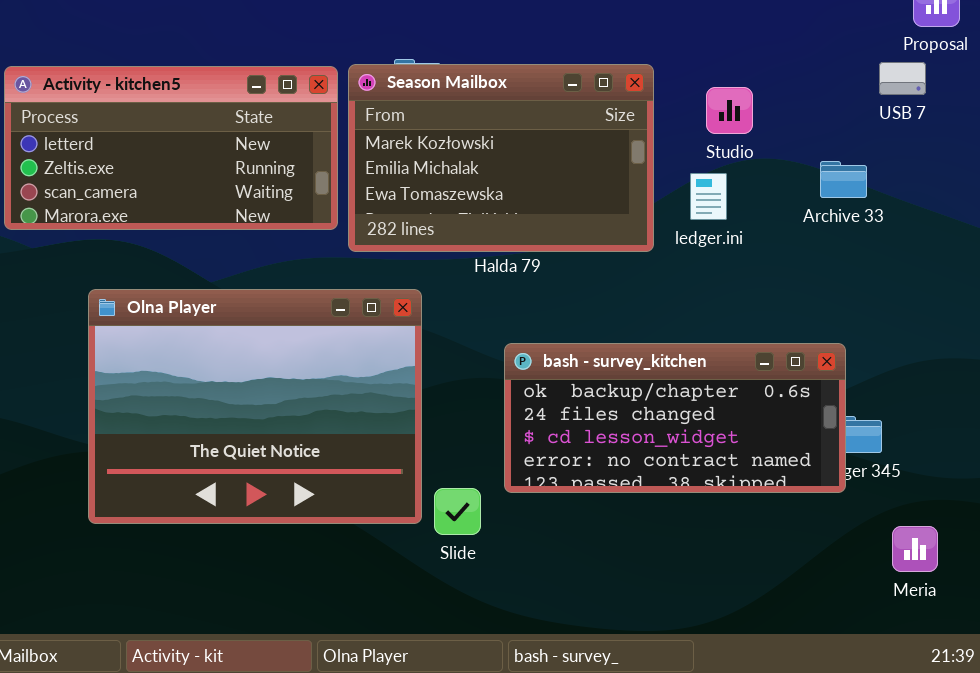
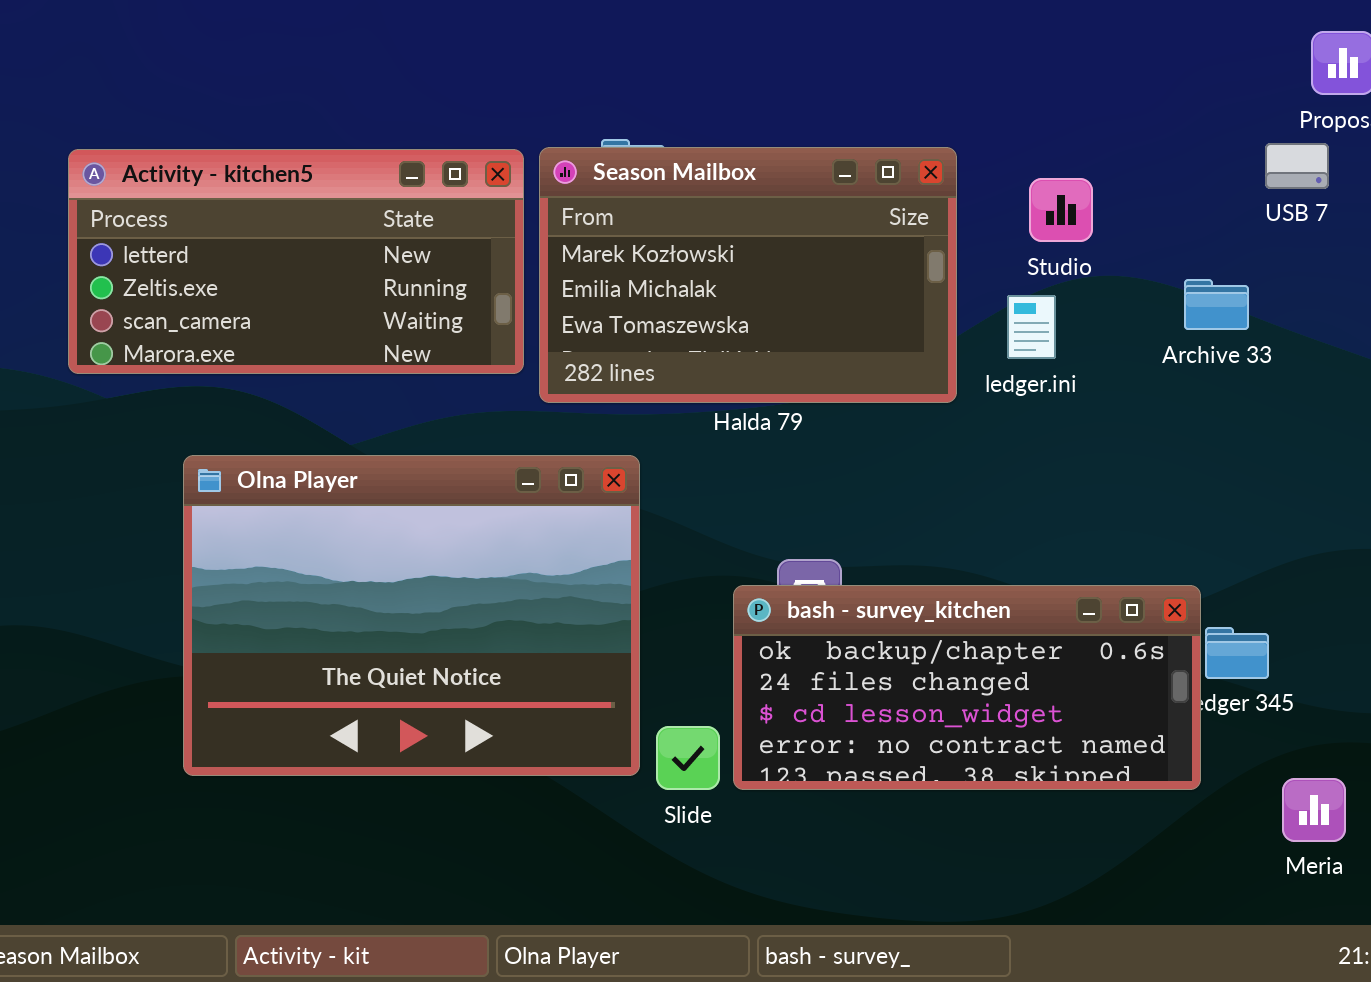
bash - survey_kitchen: [504,343,846,493] -> [733,585,1201,790], moved

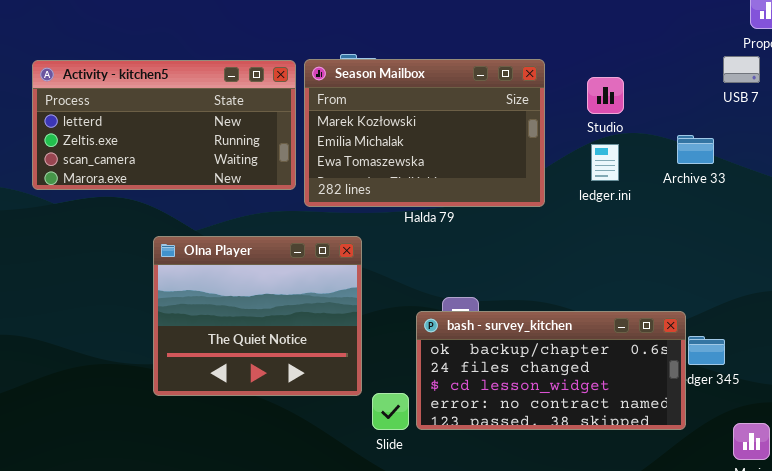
ledger.ini: [1007,295,1056,359] -> [591,144,619,181], moved
Olna Player: [183,455,640,776] -> [153,236,362,396], resized

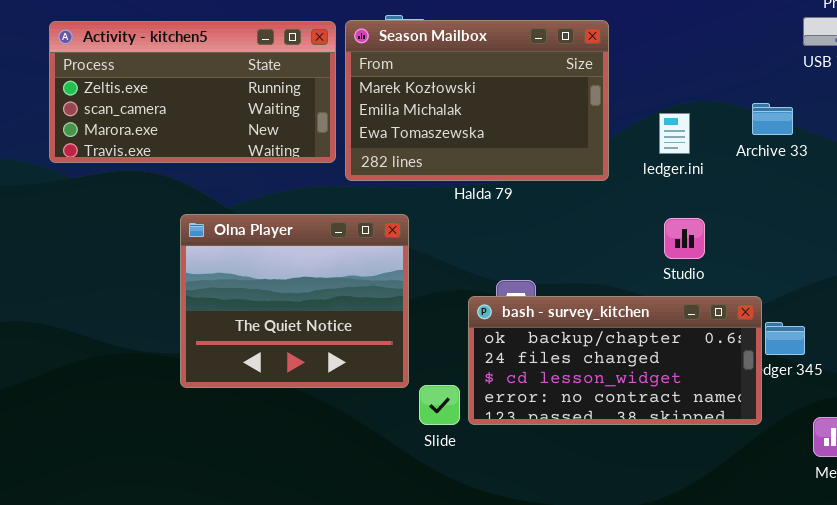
Activity - kitchen5: [32,60,296,190] -> [49,21,336,163], scrolled down 1 row
Studio: [587,77,624,114] -> [664,218,705,259], moved

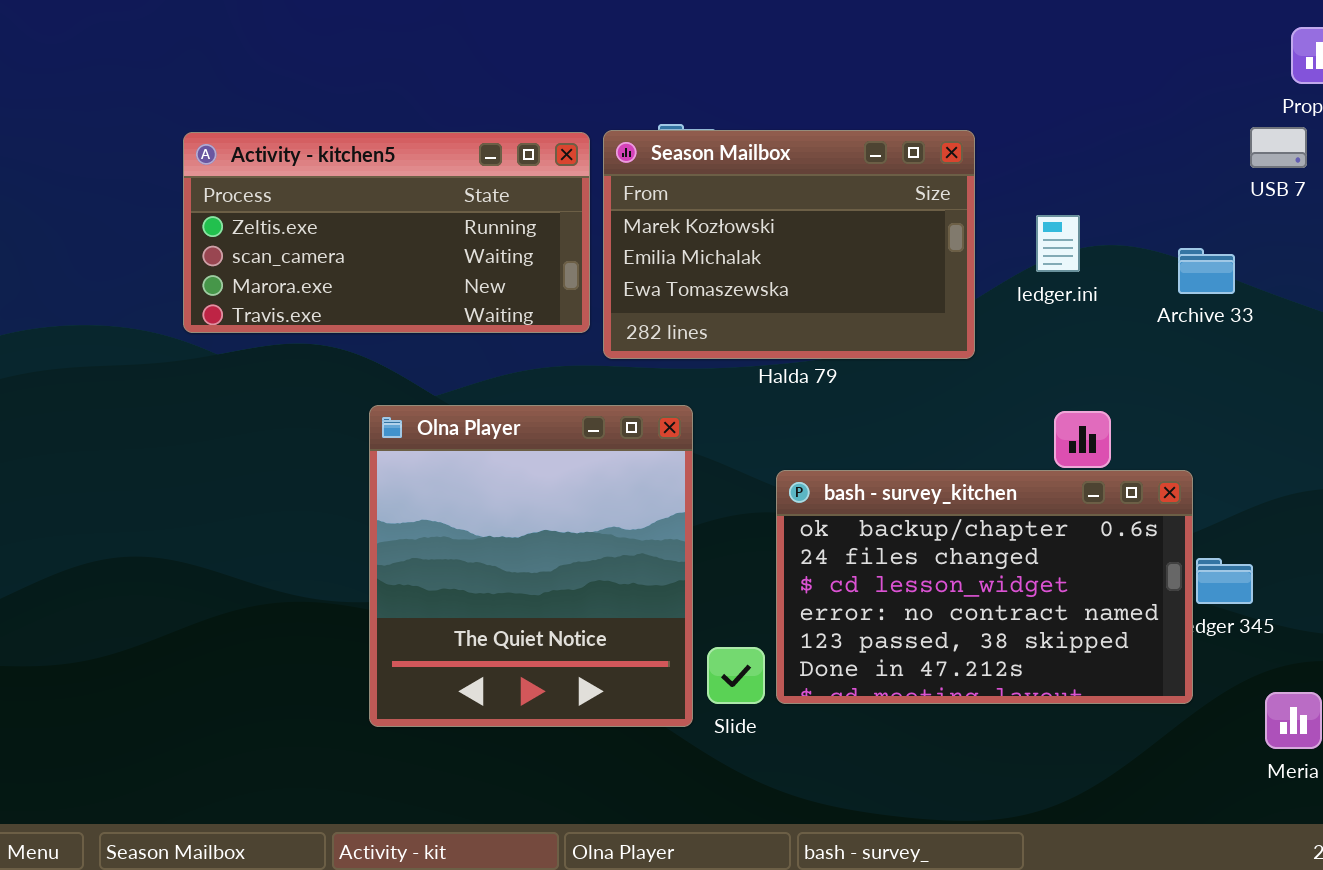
ledger.ini: [659,113,690,154] -> [1036,215,1080,272], moved
Olna Player: [180,214,409,388] -> [369,405,693,727], resized
bash - survey_kitchen: [468,296,762,425] -> [776,470,1193,704], resized

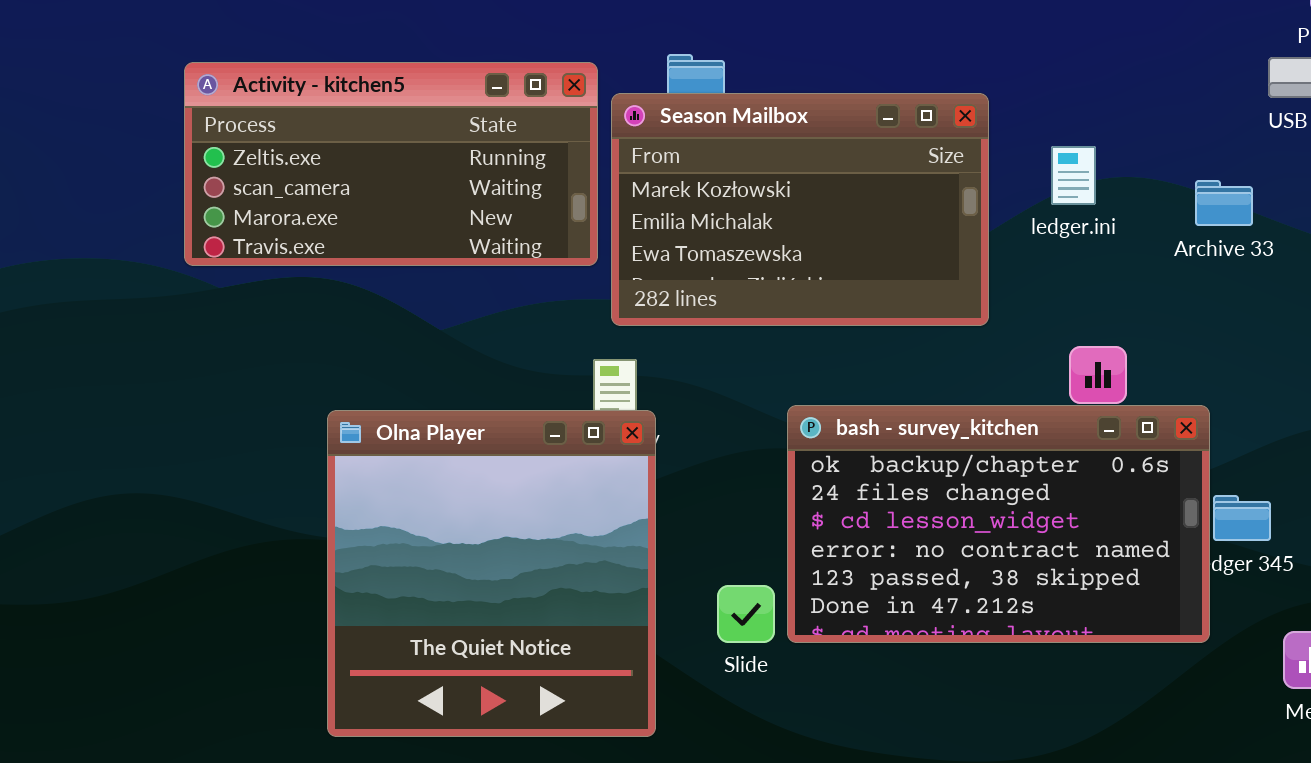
Season Mailbox: [603,130,975,359] -> [611,93,989,326], moved
Olna Player: [369,405,693,727] -> [327,410,656,737], moved

